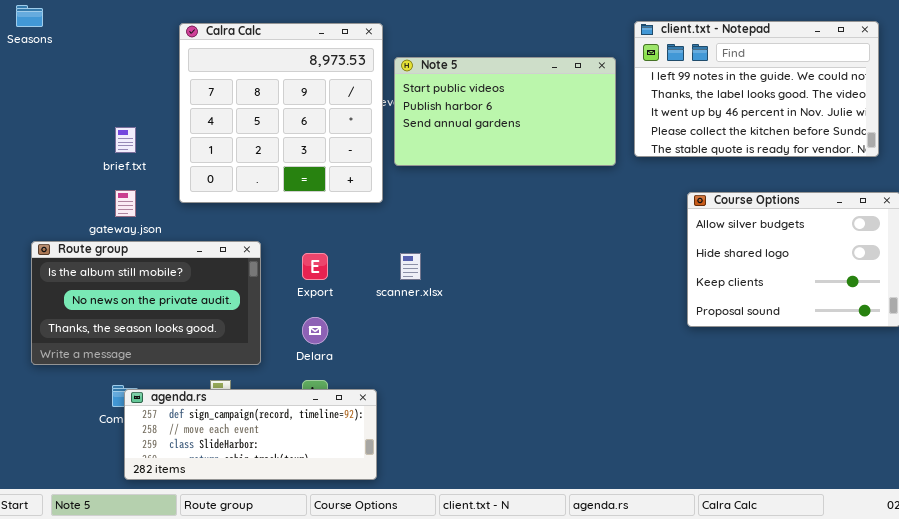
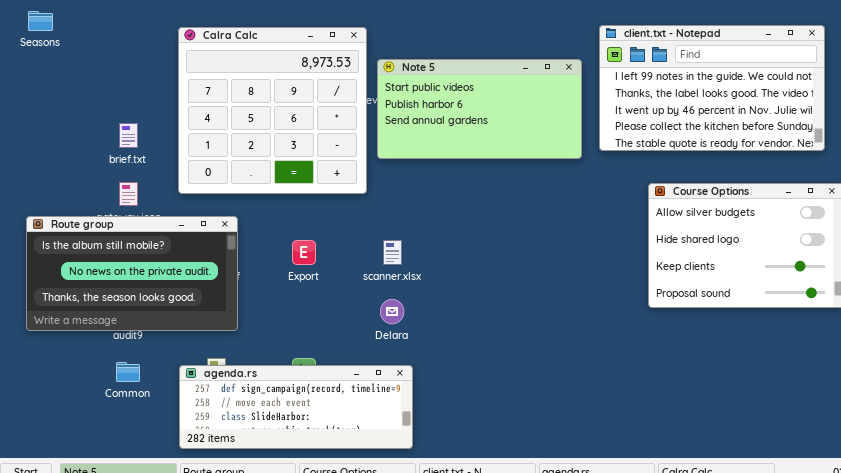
Route group: [31,241,261,365] -> [26,216,238,331], moved
Delara: [302,317,328,344] -> [380,299,404,324], moved
agenda.rs: [124,389,377,480] -> [179,365,413,449], moved

